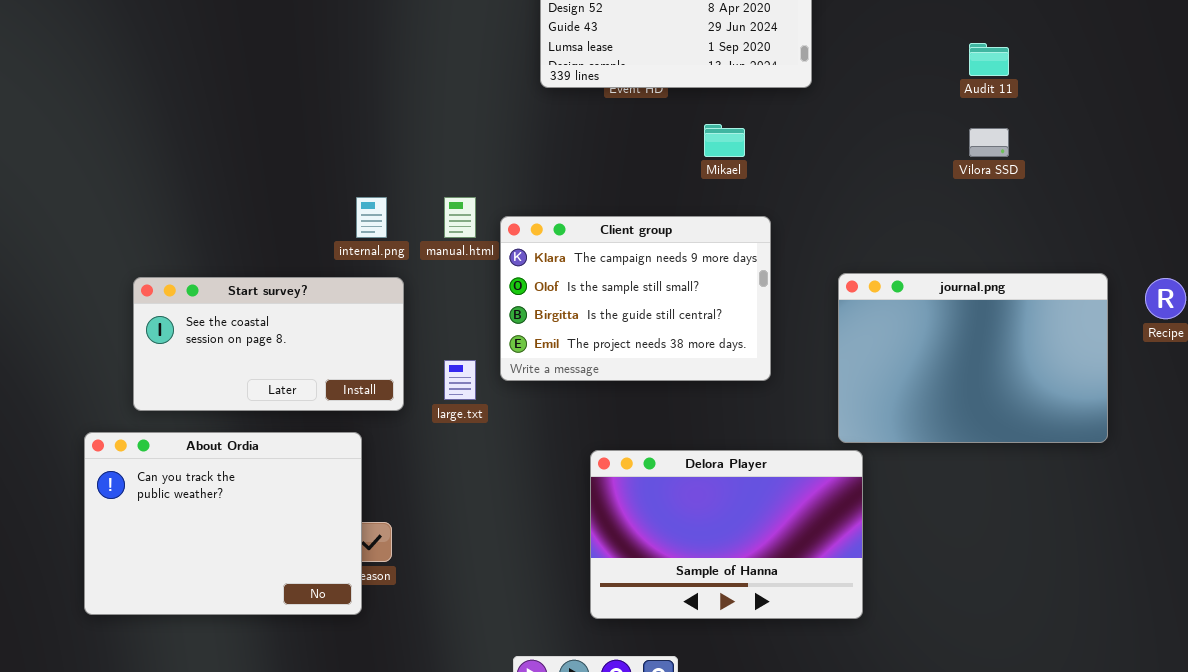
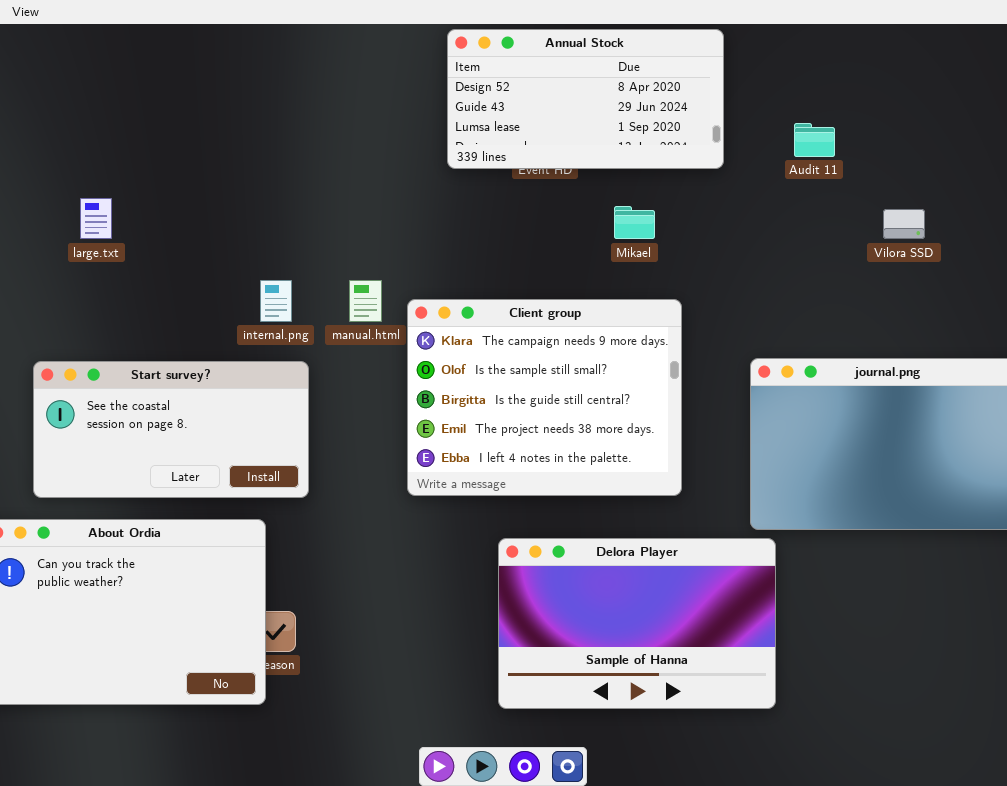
Audit 11: [969,43,1009,76] -> [794,123,835,157], moved
Client group: [500,216,771,381] -> [407,299,682,496], resized
large.txt: [444,360,476,400] -> [80,198,112,239], moved

